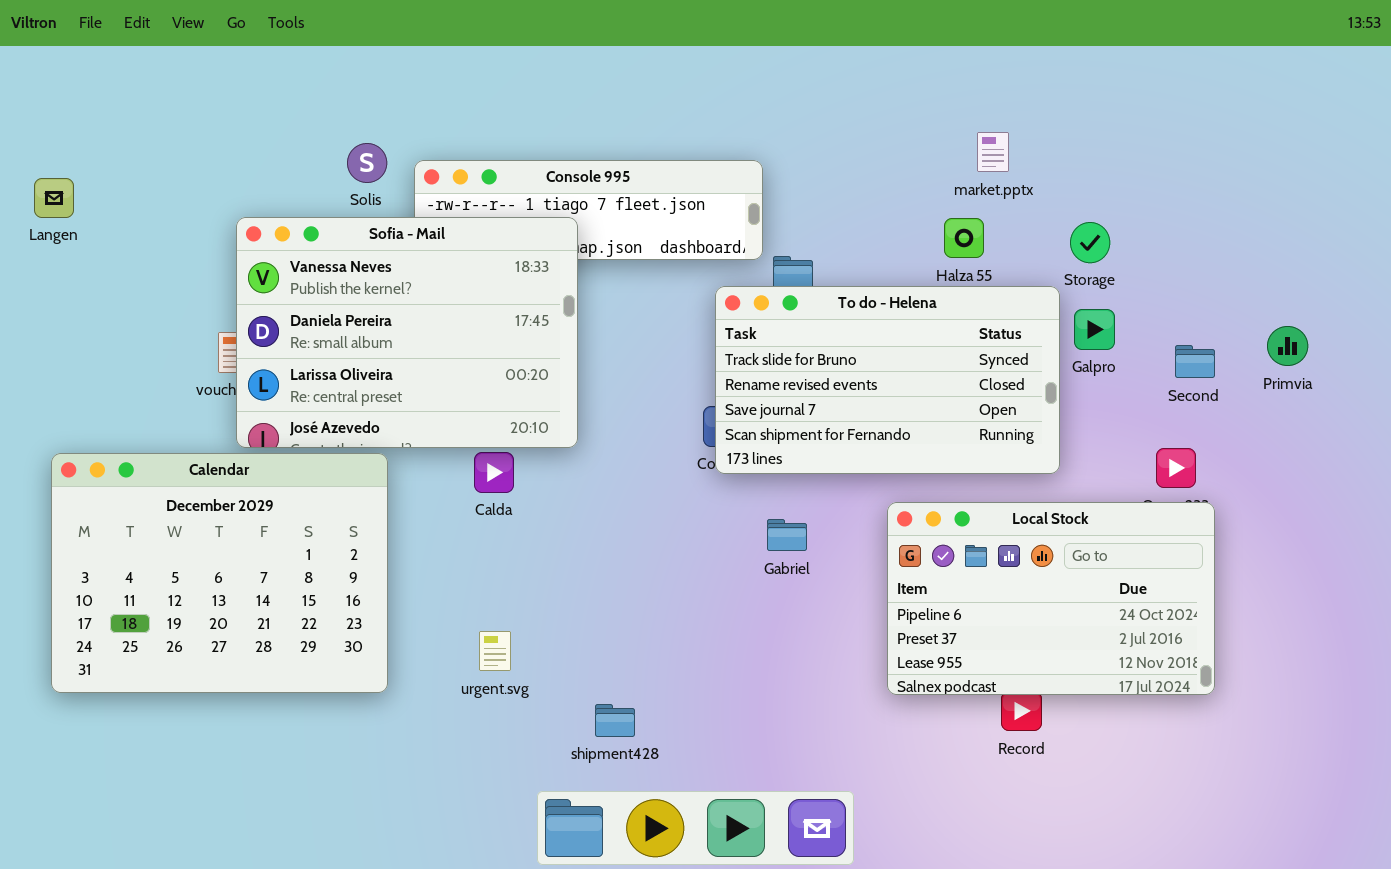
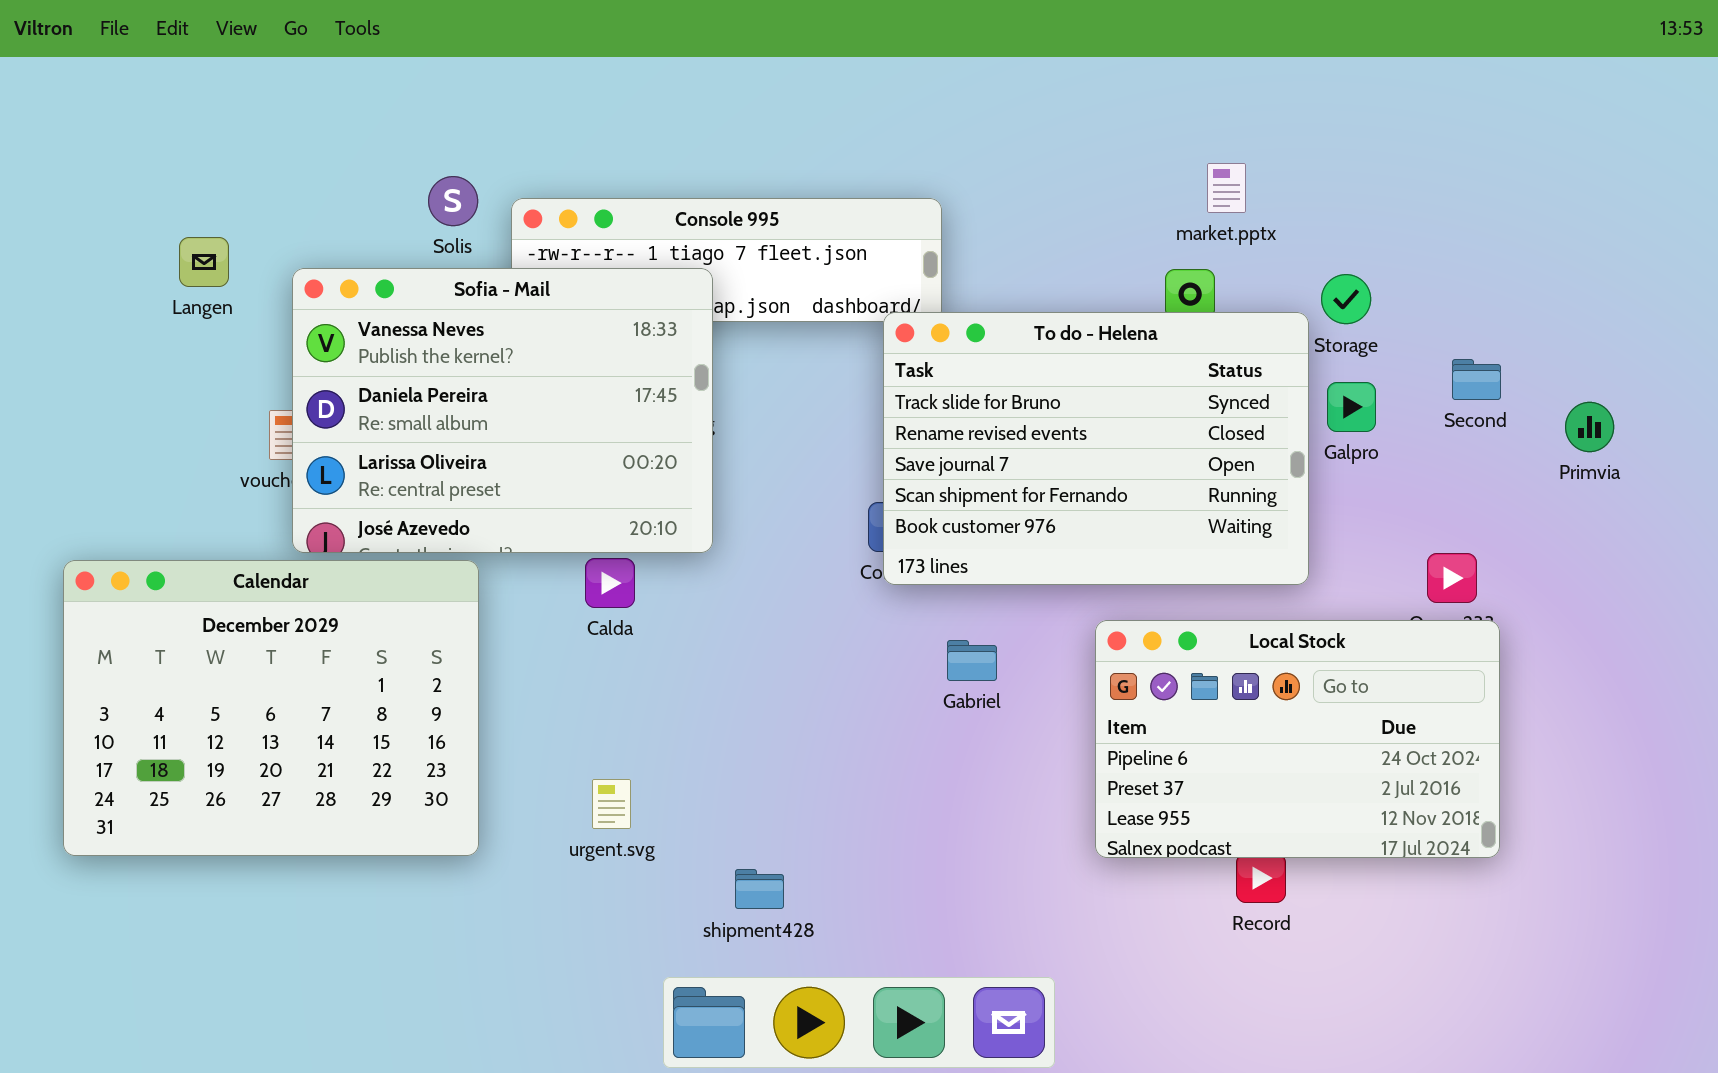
Langen: [34,178,74,218] -> [179,237,229,287], moved
To do - Helena: [715,286,1060,474] -> [883,312,1309,585], resized
Second: [1175,345,1215,378] -> [1452,359,1501,400], moved

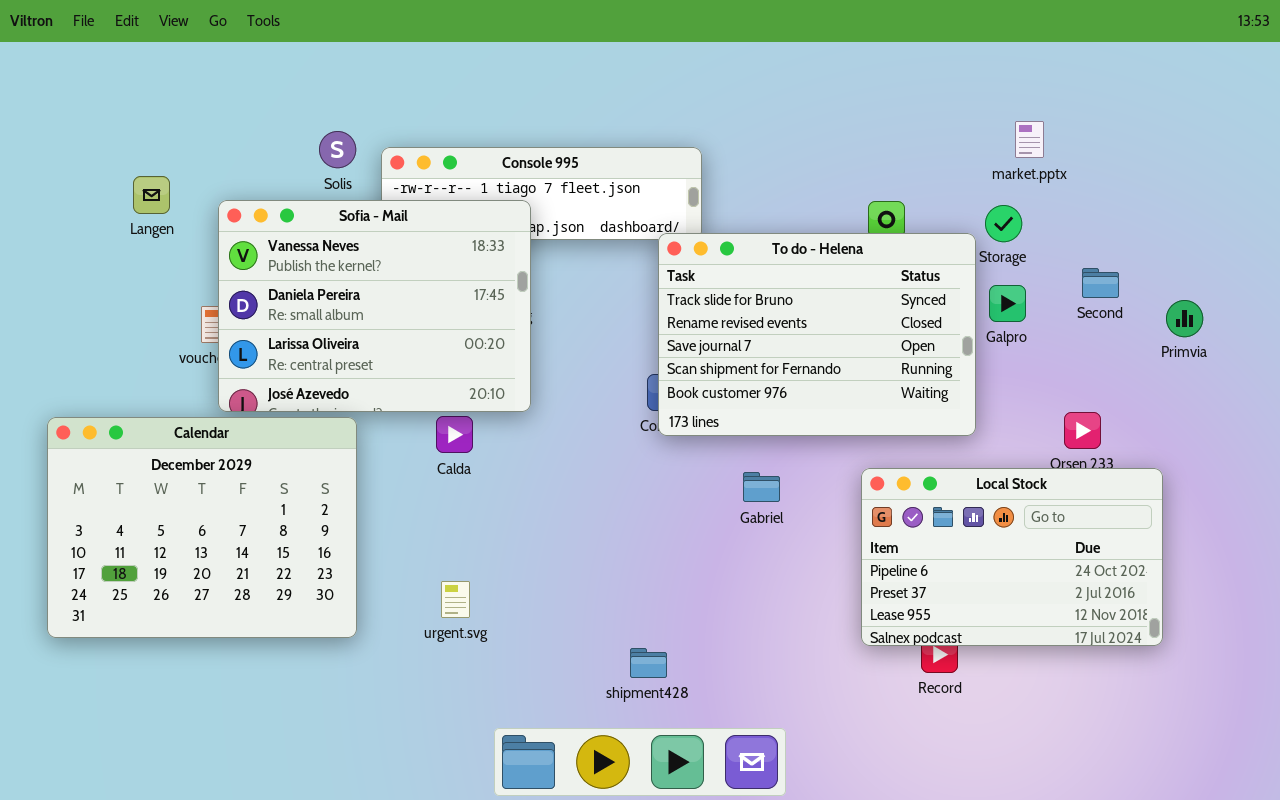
market.pptx: [1207,163,1246,213] -> [1015,121,1044,158], moved
Local Stock: [1095,620,1500,858] -> [861,468,1163,646], moved
Gabriel: [947,640,997,681] -> [743,472,780,502], moved
shipment428: [735,869,784,909] -> [630,648,667,678], moved

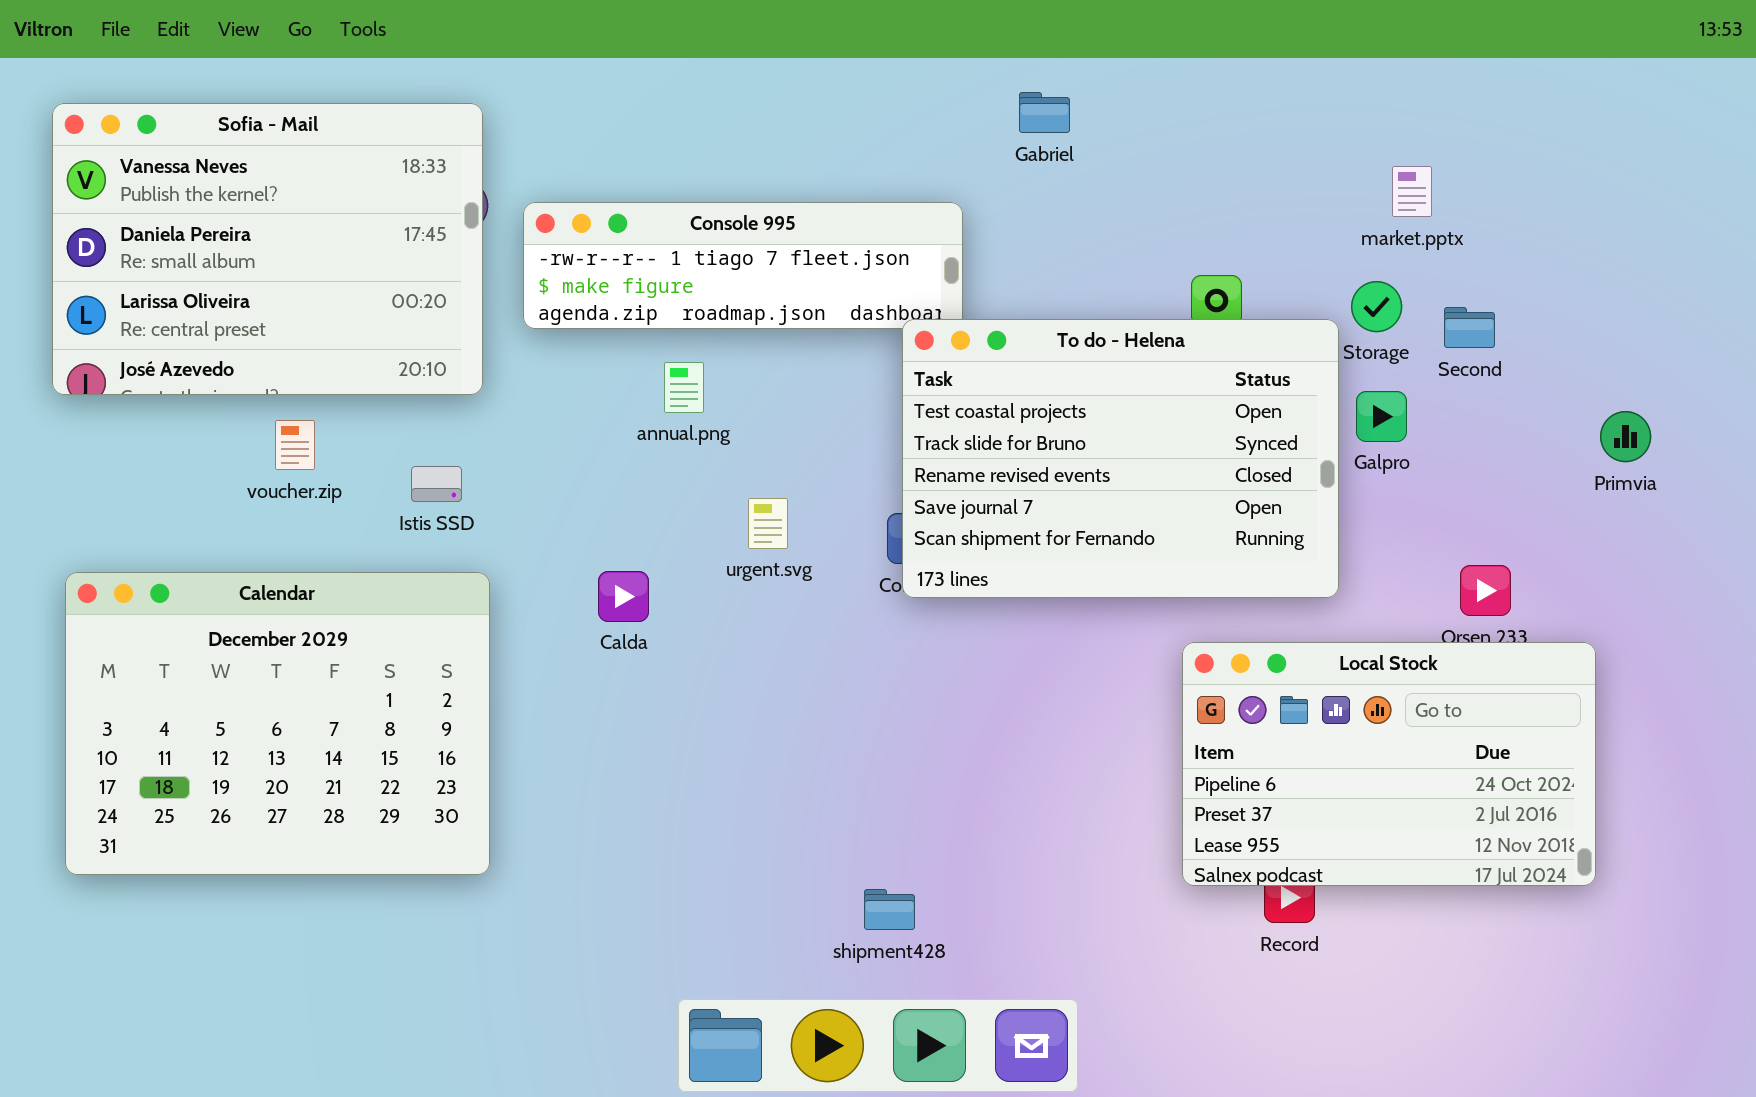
Sofia - Mail: [218,200,531,412] -> [52,103,483,395], moved
To do - Helena: [658,233,976,436] -> [902,319,1339,598], scrolled up 1 row
Second: [1082,268,1119,298] -> [1444,307,1495,348], moved
Gabriel: [743,472,780,502] -> [1019,92,1070,133], moved
urgent.svg: [441,581,470,618] -> [748,498,788,549], moved

